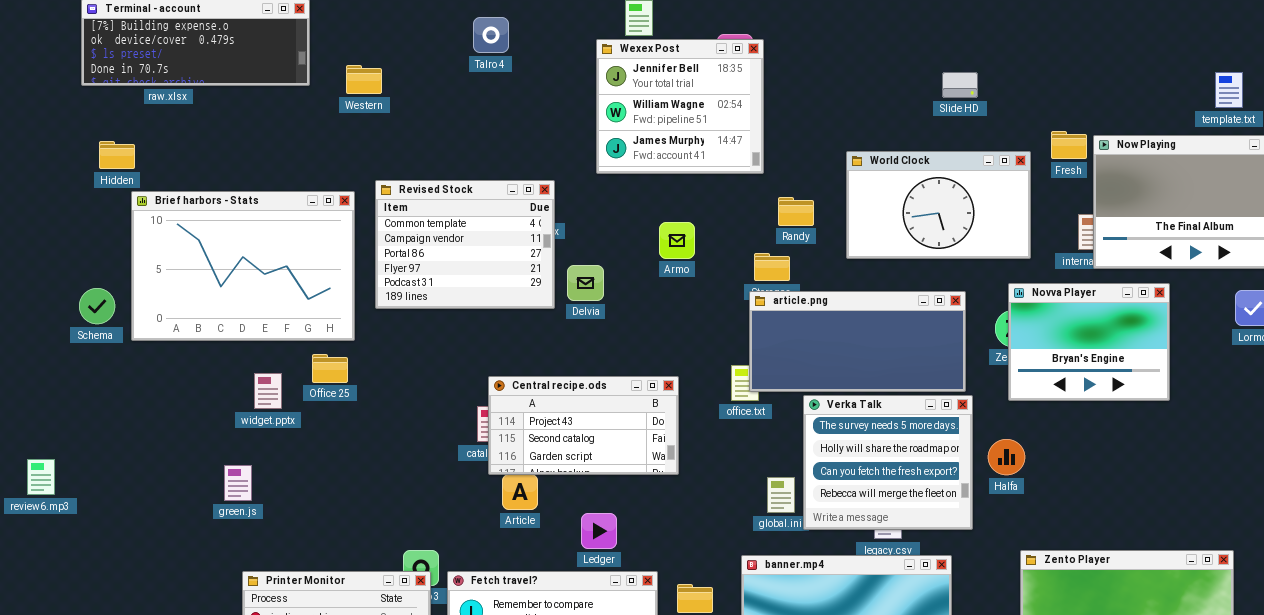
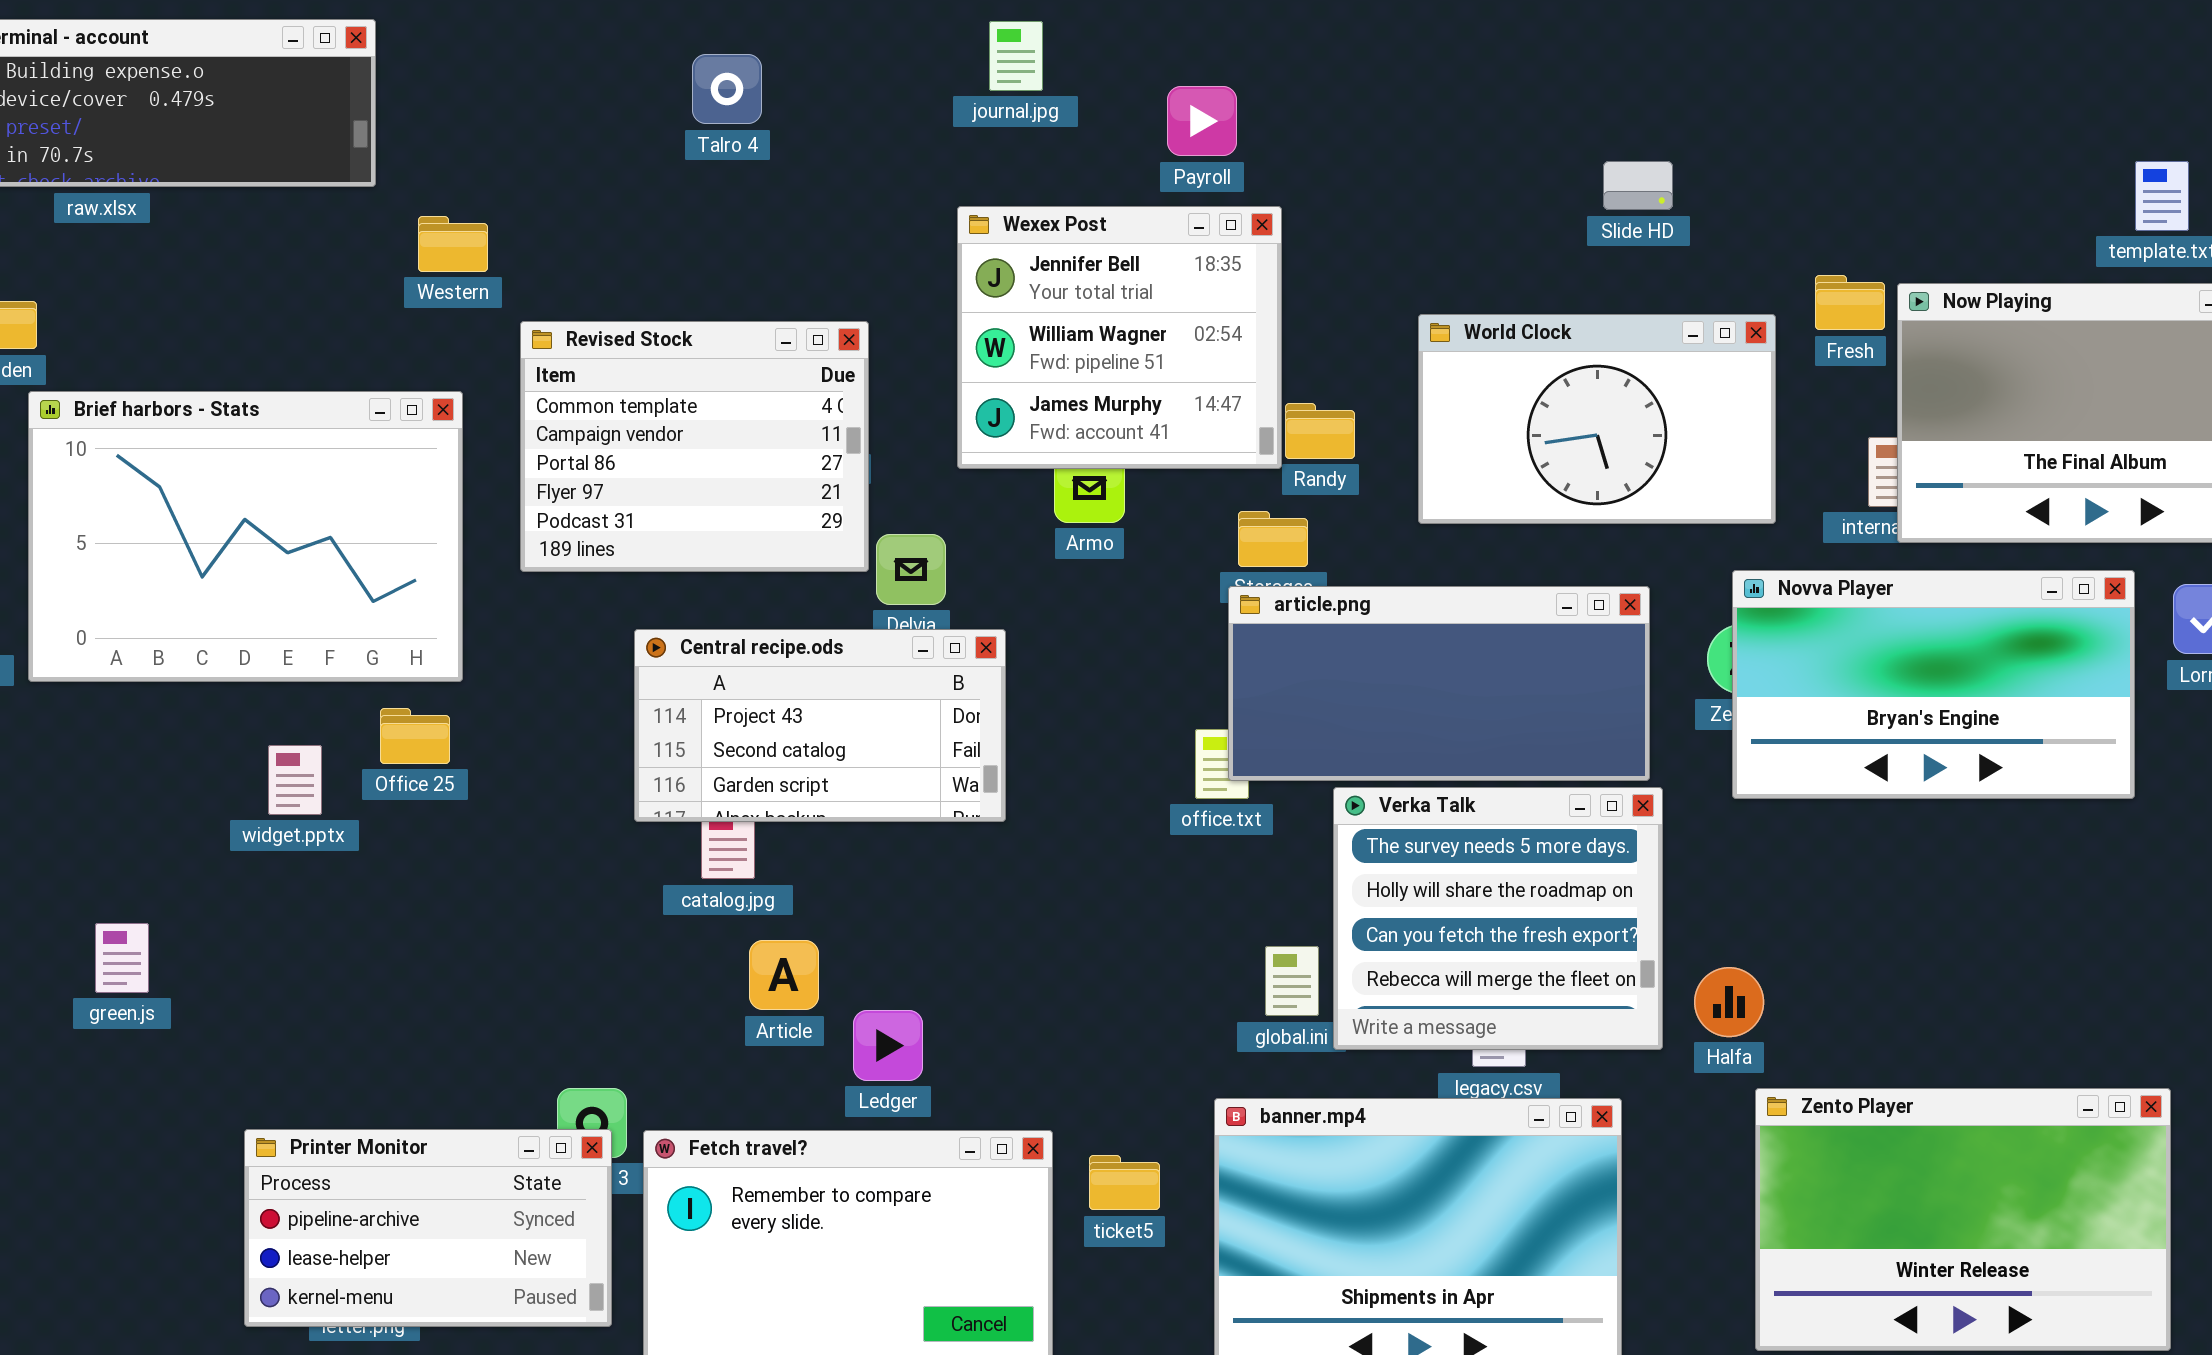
Wexex Post: [596,39,764,174] -> [957,206,1282,469], moved
Western: [346,65,382,94] -> [418,216,488,272], moved
Revised Stock: [375,180,555,309] -> [520,321,869,572], moved
Novva Player: [1008,283,1170,401] -> [1732,570,2135,799], resized
Central recipe.ods: [488,376,679,475] -> [634,629,1006,822], moved
Halfa: [988,439,1025,475] -> [1694,967,1764,1037], moved
green.js: [224,465,252,501] -> [95,923,149,993], moved
Ledger: [581,513,617,549] -> [853,1010,923,1081], moved

